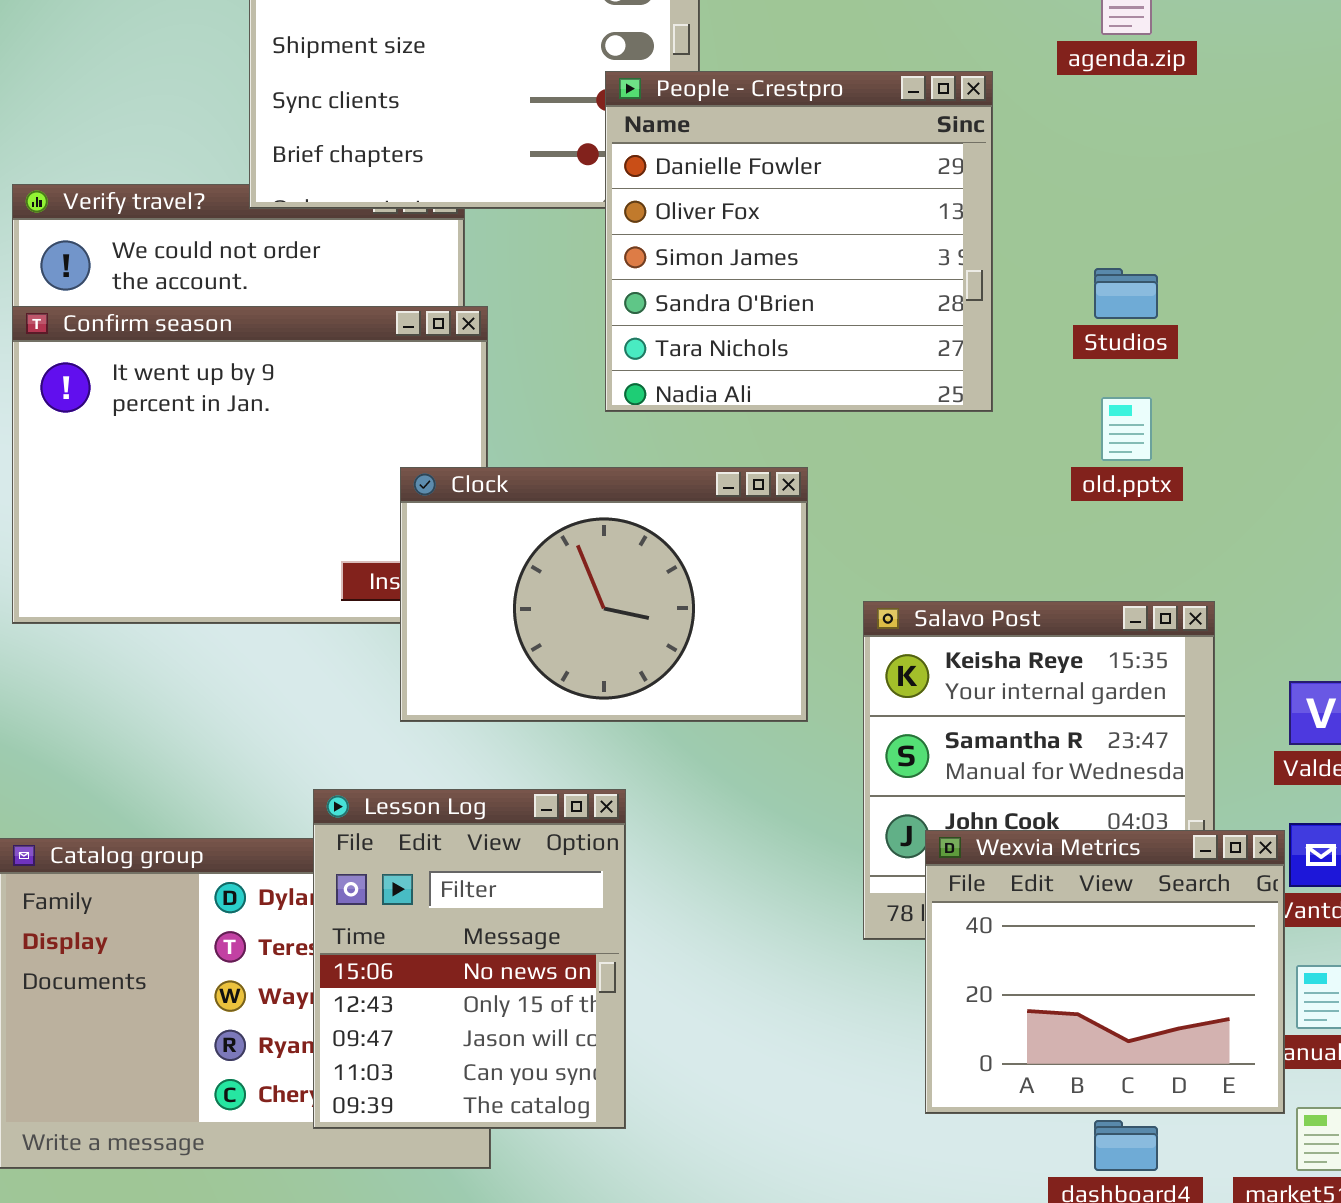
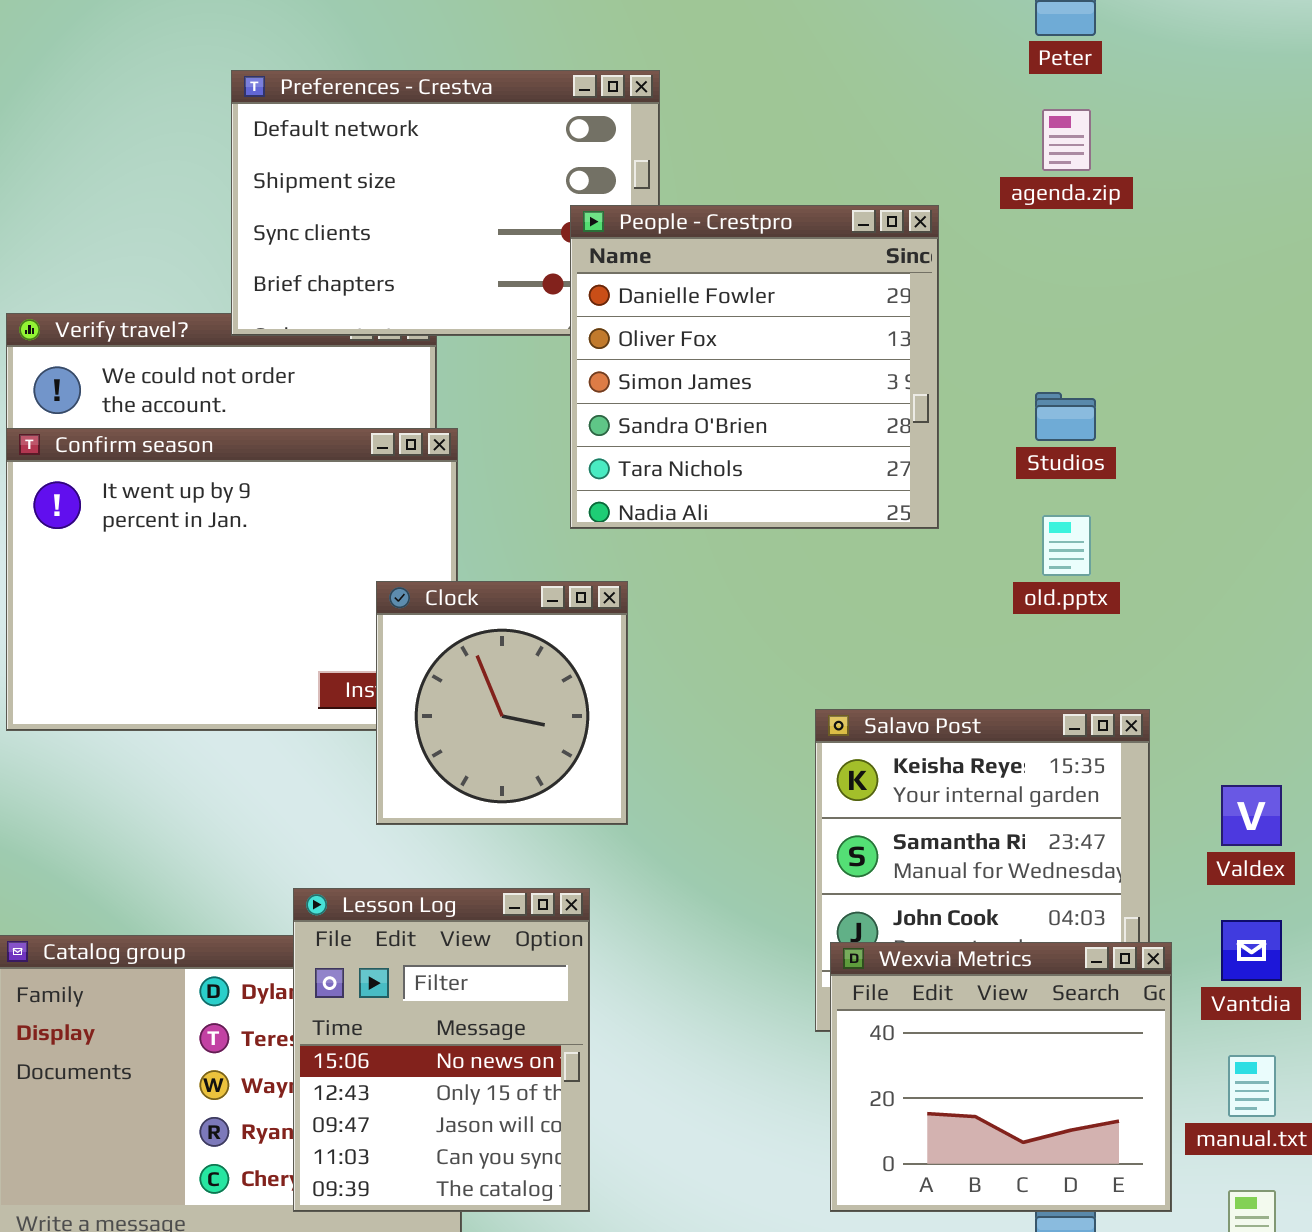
Clock: [400,467,808,722] -> [376,581,628,825], resized
Wexvia Metrics: [925,830,1285,1114] -> [830,942,1172,1212], moved

